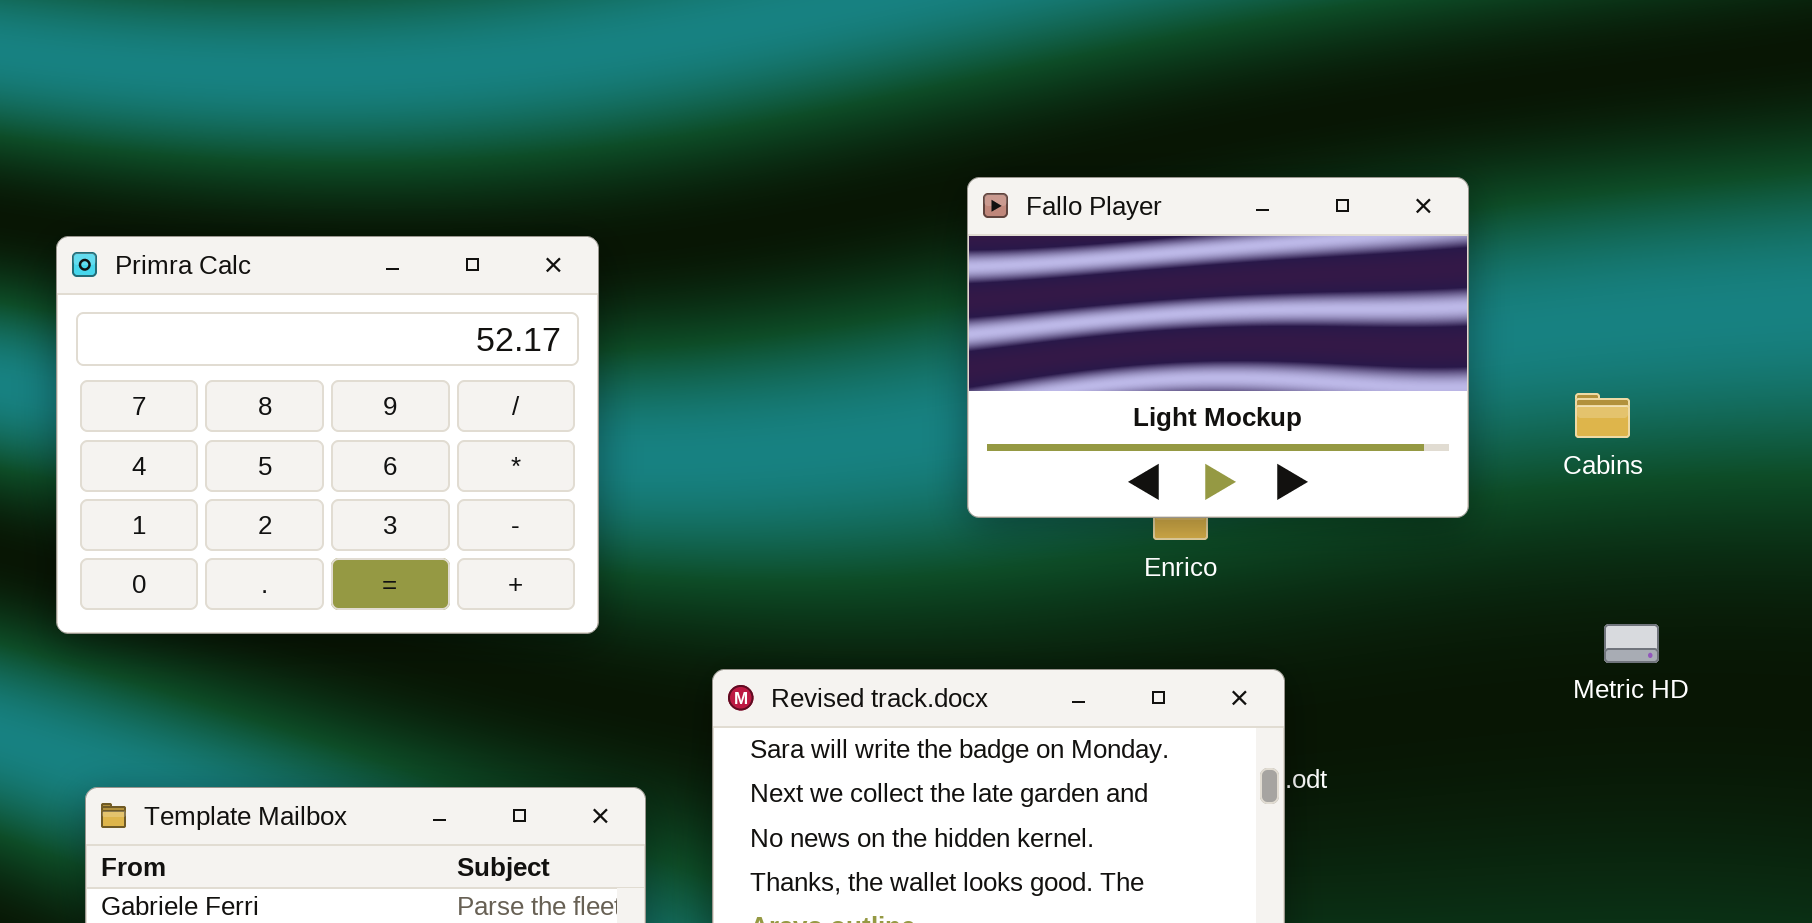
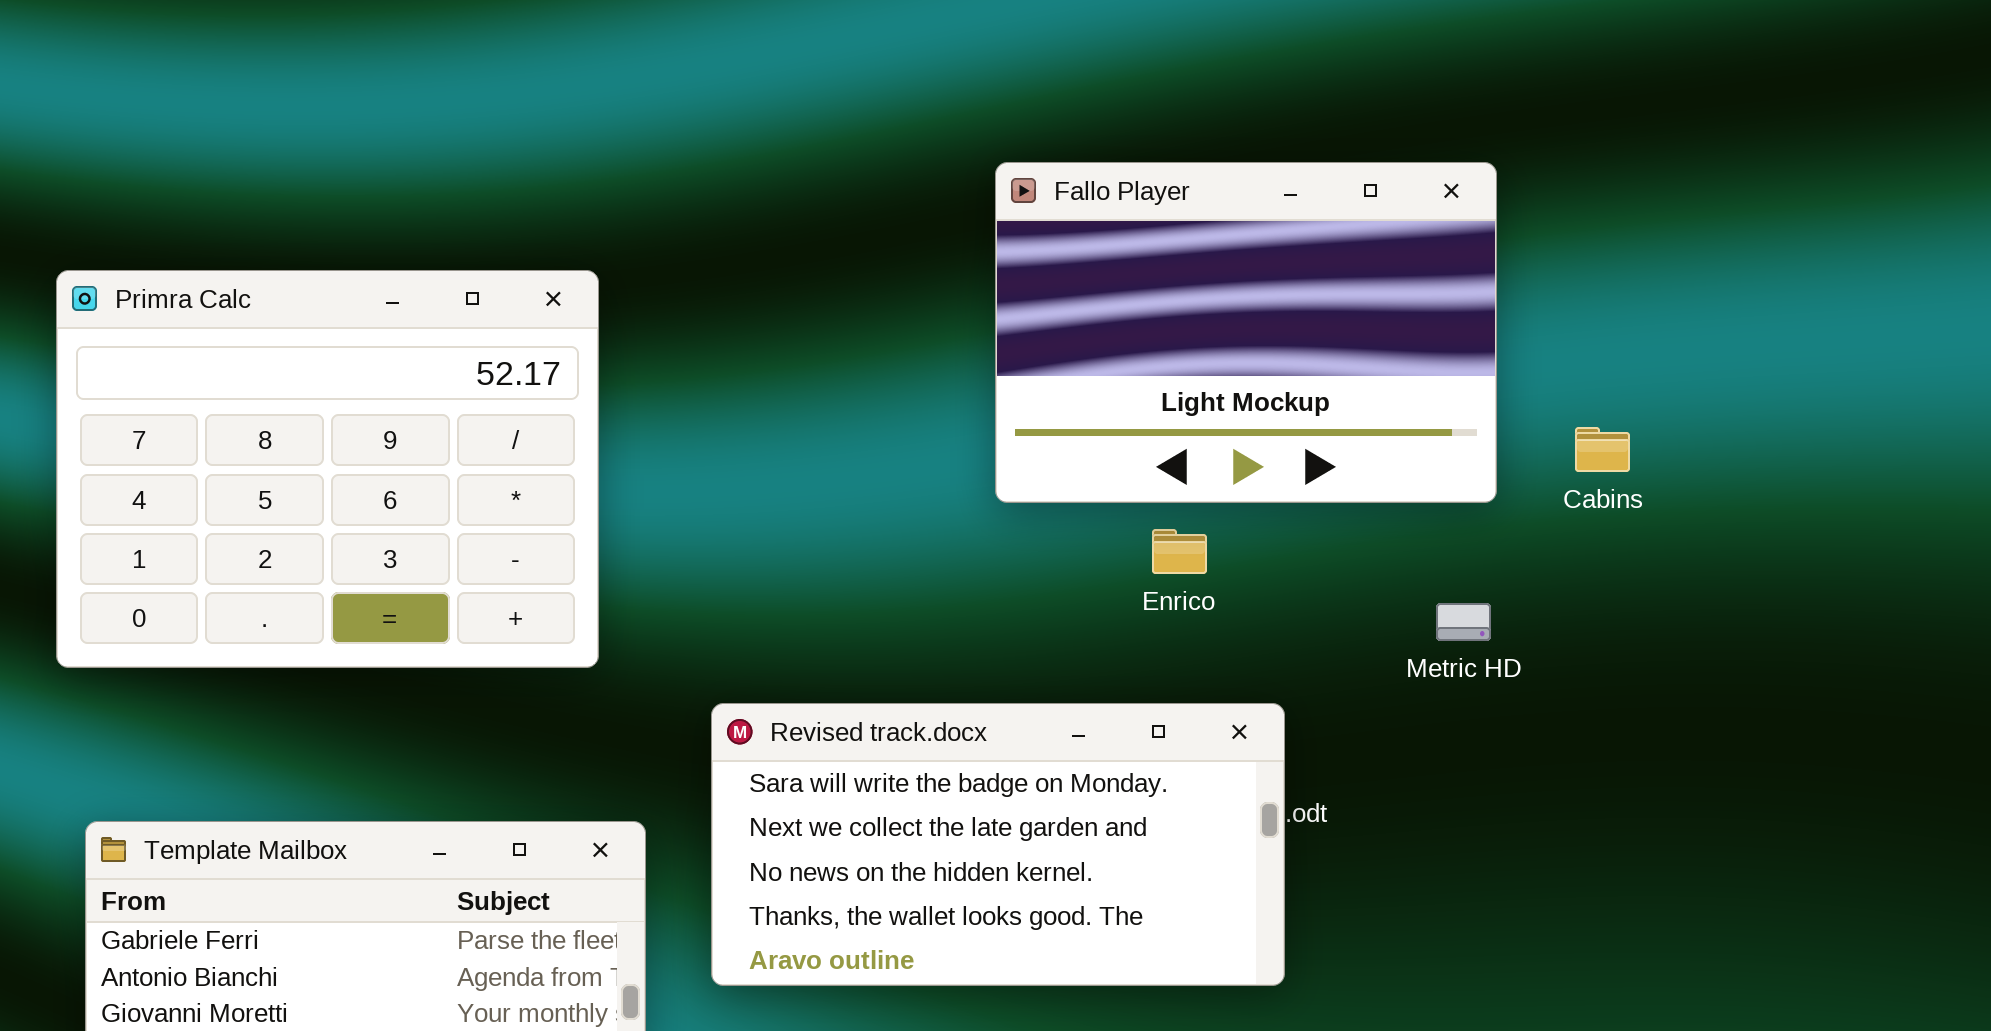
Fallo Player: [967,177,1469,518] -> [995,162,1497,503], moved
Metric HD: [1604,624,1659,663] -> [1436,603,1491,641], moved

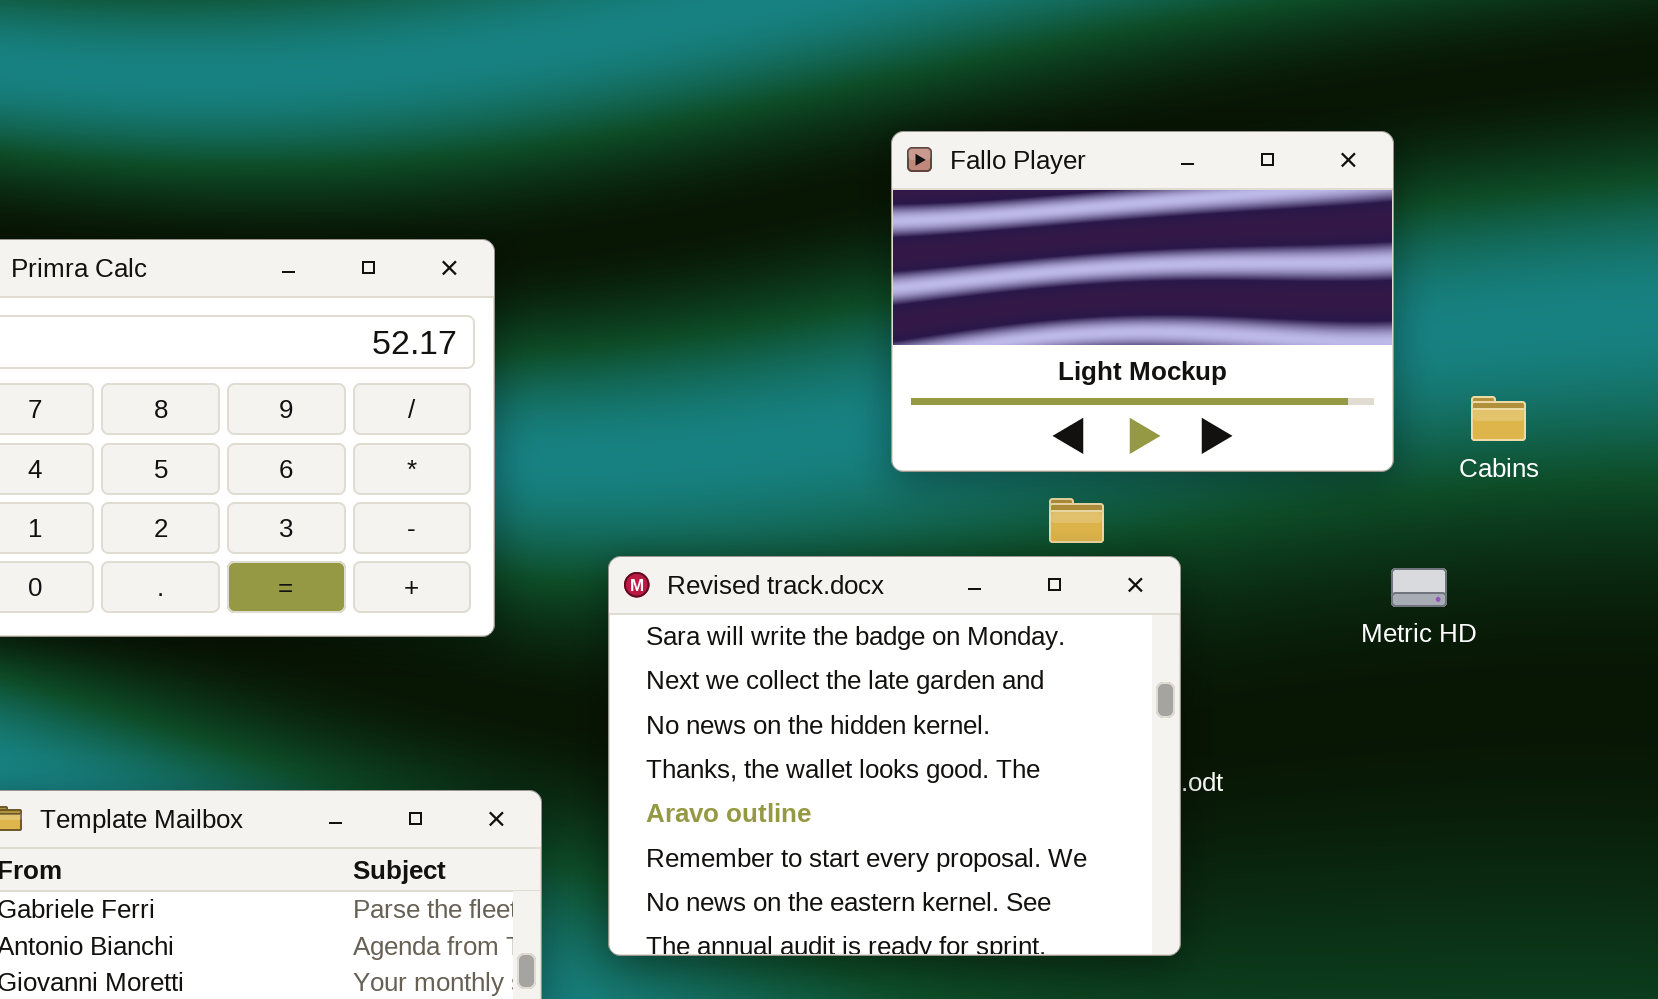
Metric HD: [1436,603,1491,641] -> [1391,568,1447,607], moved
Revised track.docx: [711,703,1285,986] -> [608,556,1181,956], resized

